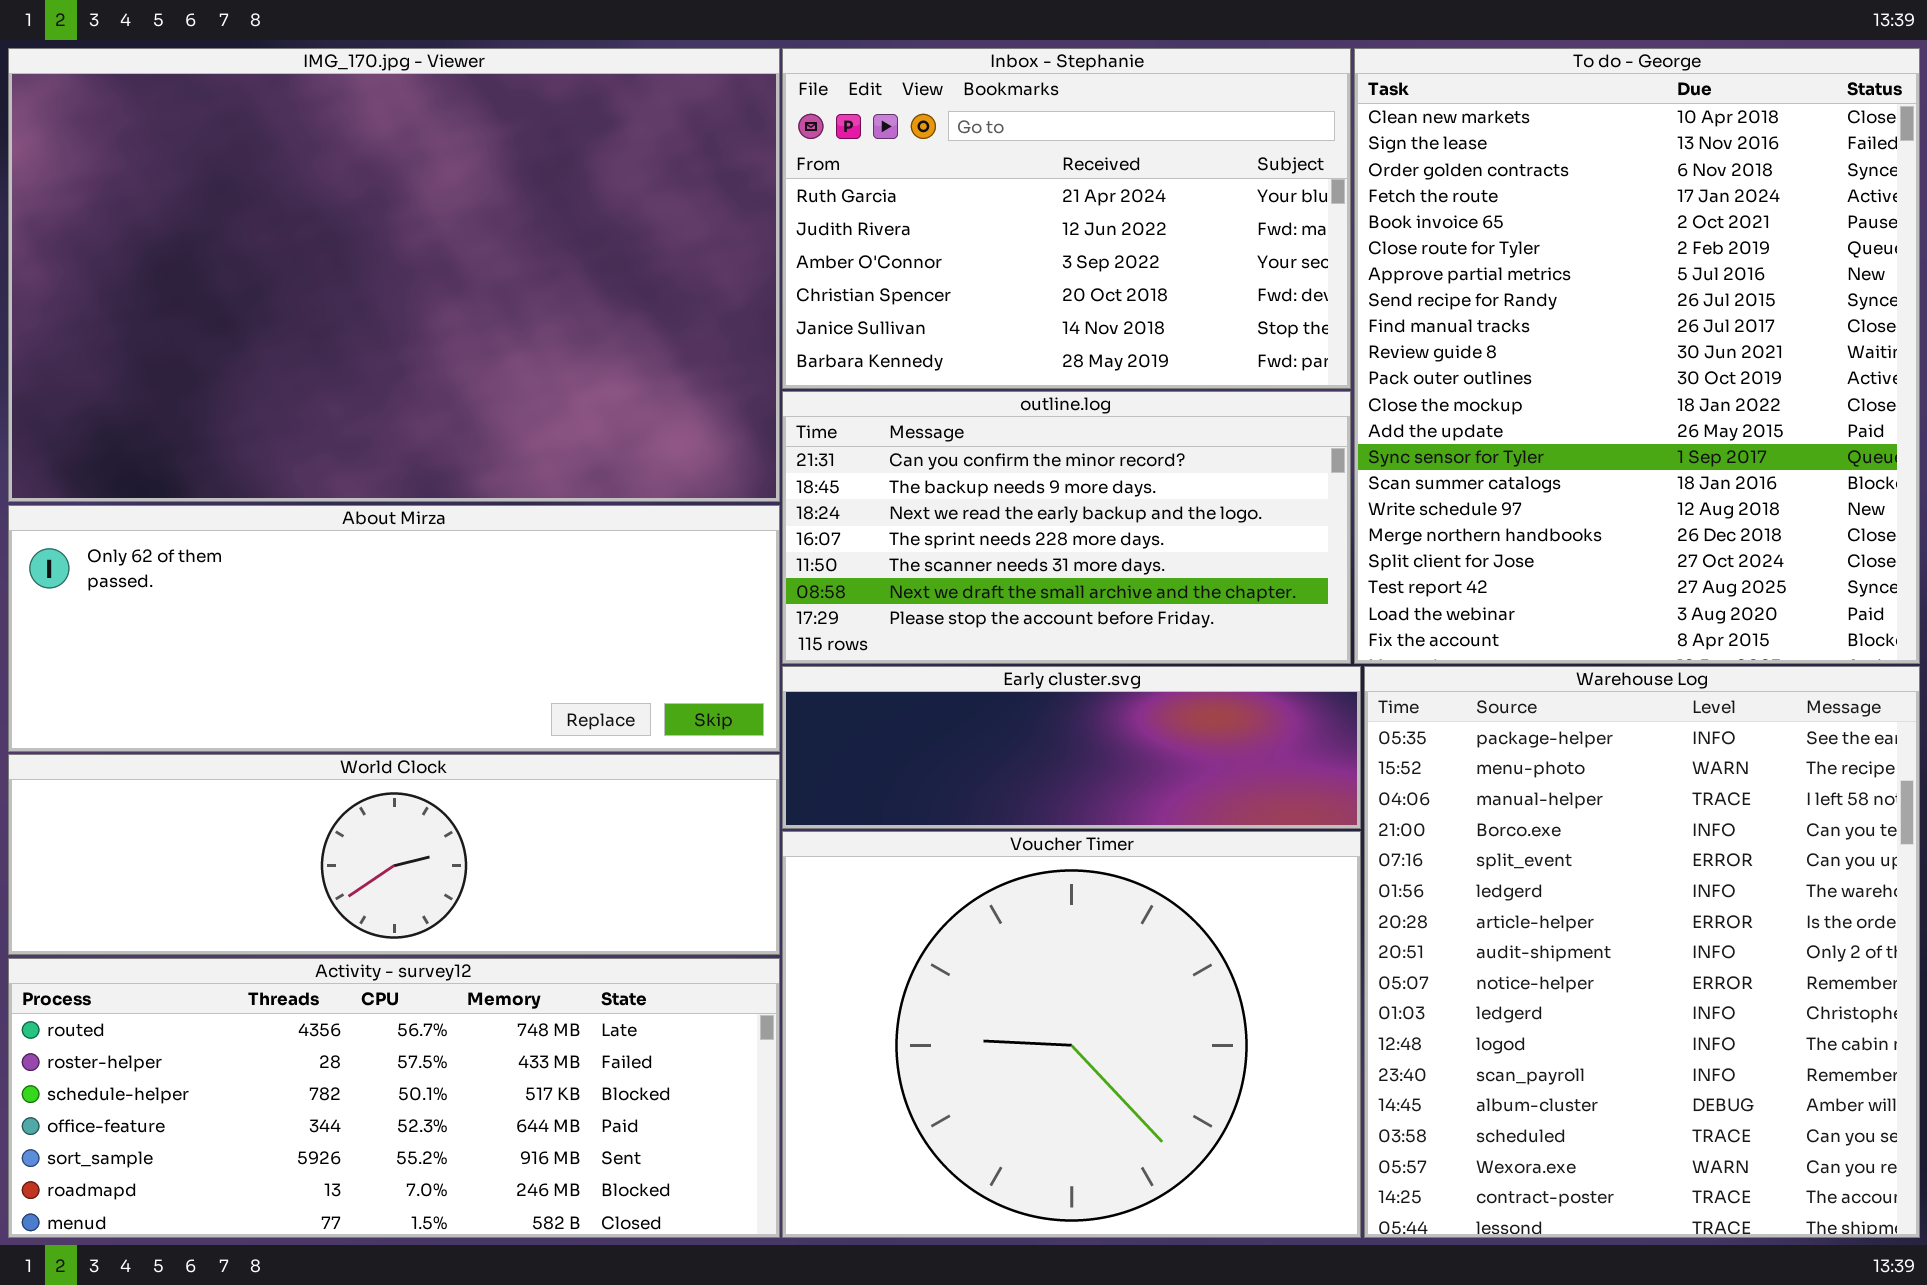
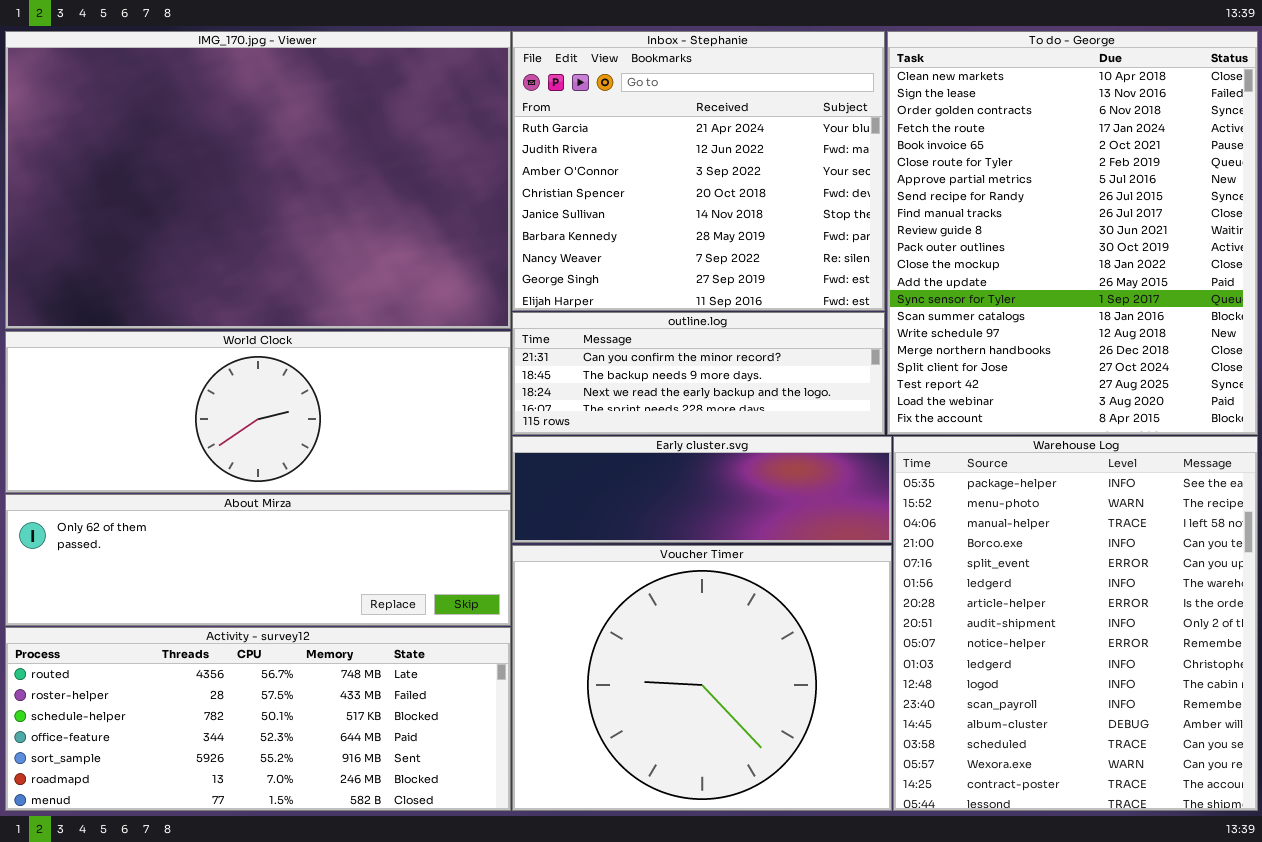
Inbox - Stephanie: [782,48,1351,389] -> [512,31,885,311], resized
outline.log: [782,391,1351,664] -> [512,312,885,435], resized
About Mirza: [8,505,780,752] -> [5,494,511,626], moved, resized
World Clock: [8,754,780,955] -> [5,331,511,493], moved, resized

